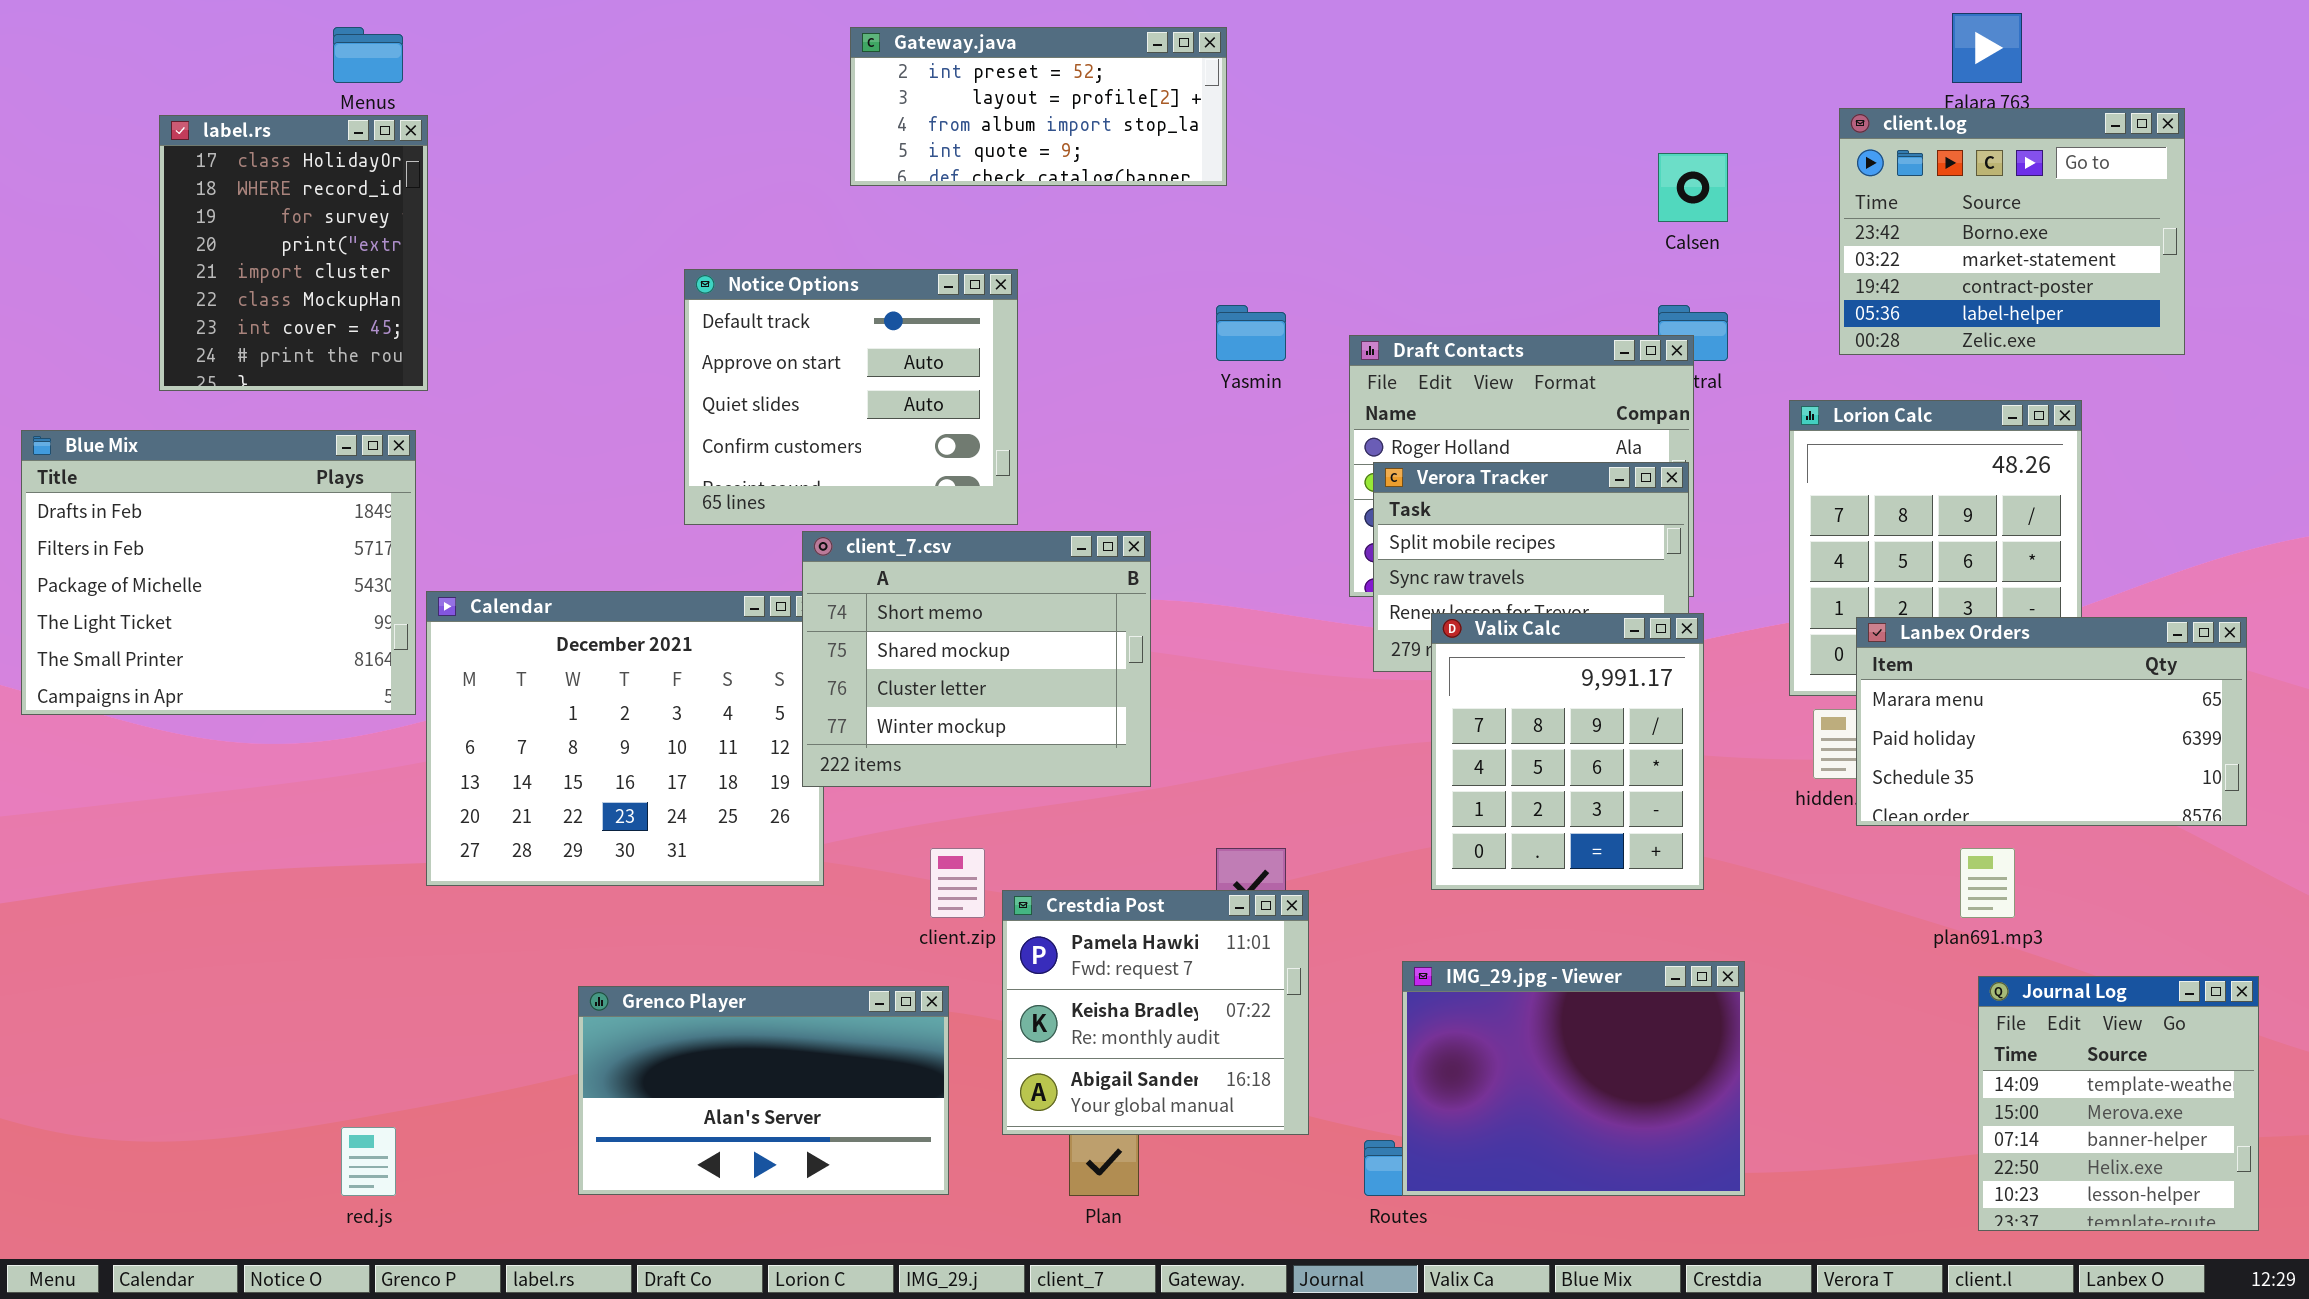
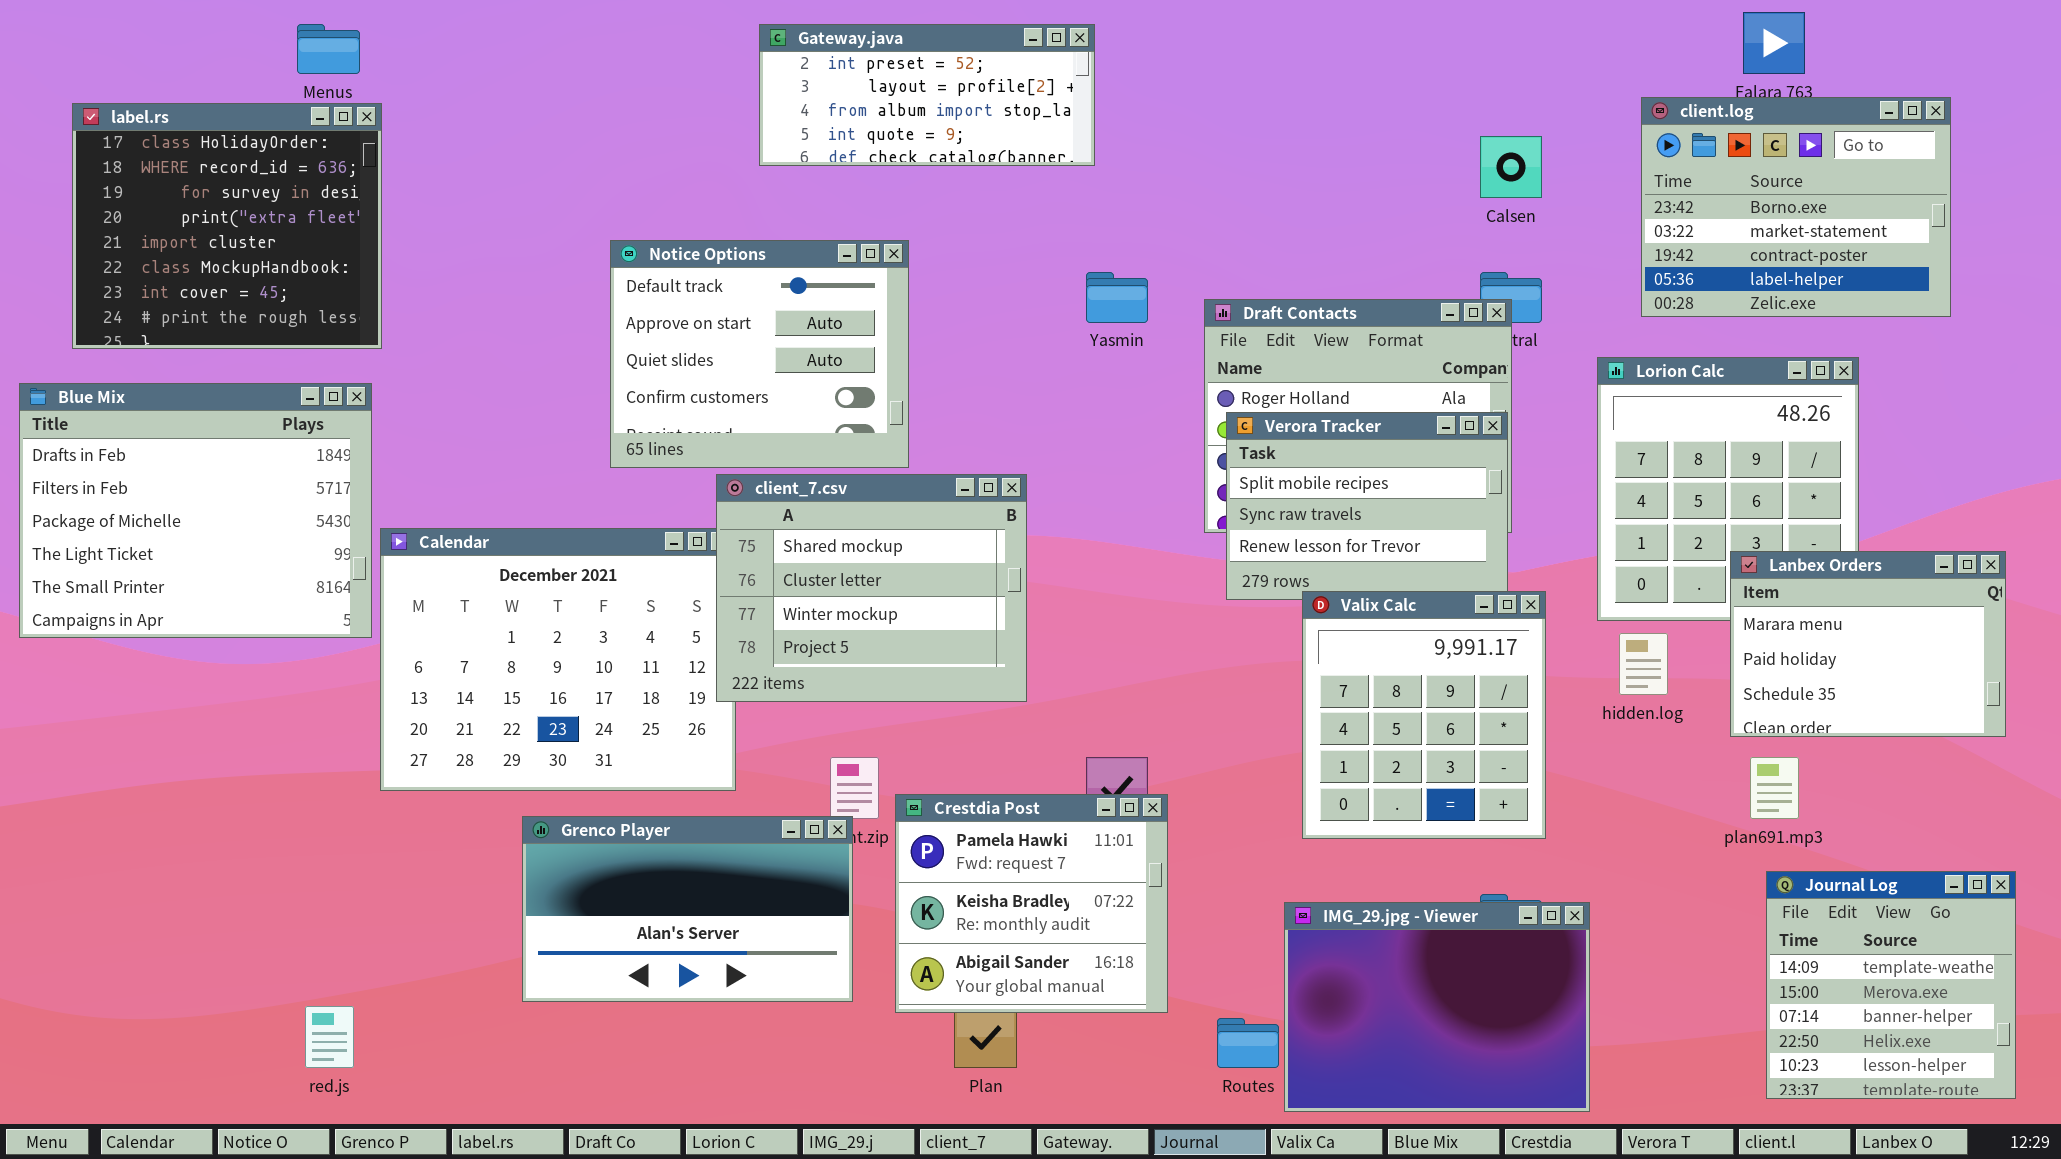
label.rs: [159,115,428,391] -> [72,103,382,349], resized
client_7.csv: [802,531,1151,787] -> [716,474,1027,702], scrolled down 1 row
Valix Calc: [1431,613,1704,890] -> [1302,591,1546,839], moved
Lanbex Orders: [1856,617,2247,826] -> [1730,551,2006,737], resized
IMG_29.jpg - Viewer: [1402,961,1745,1196] -> [1284,902,1590,1112], moved
Grenco Player: [578,986,949,1195] -> [522,816,853,1002], moved

